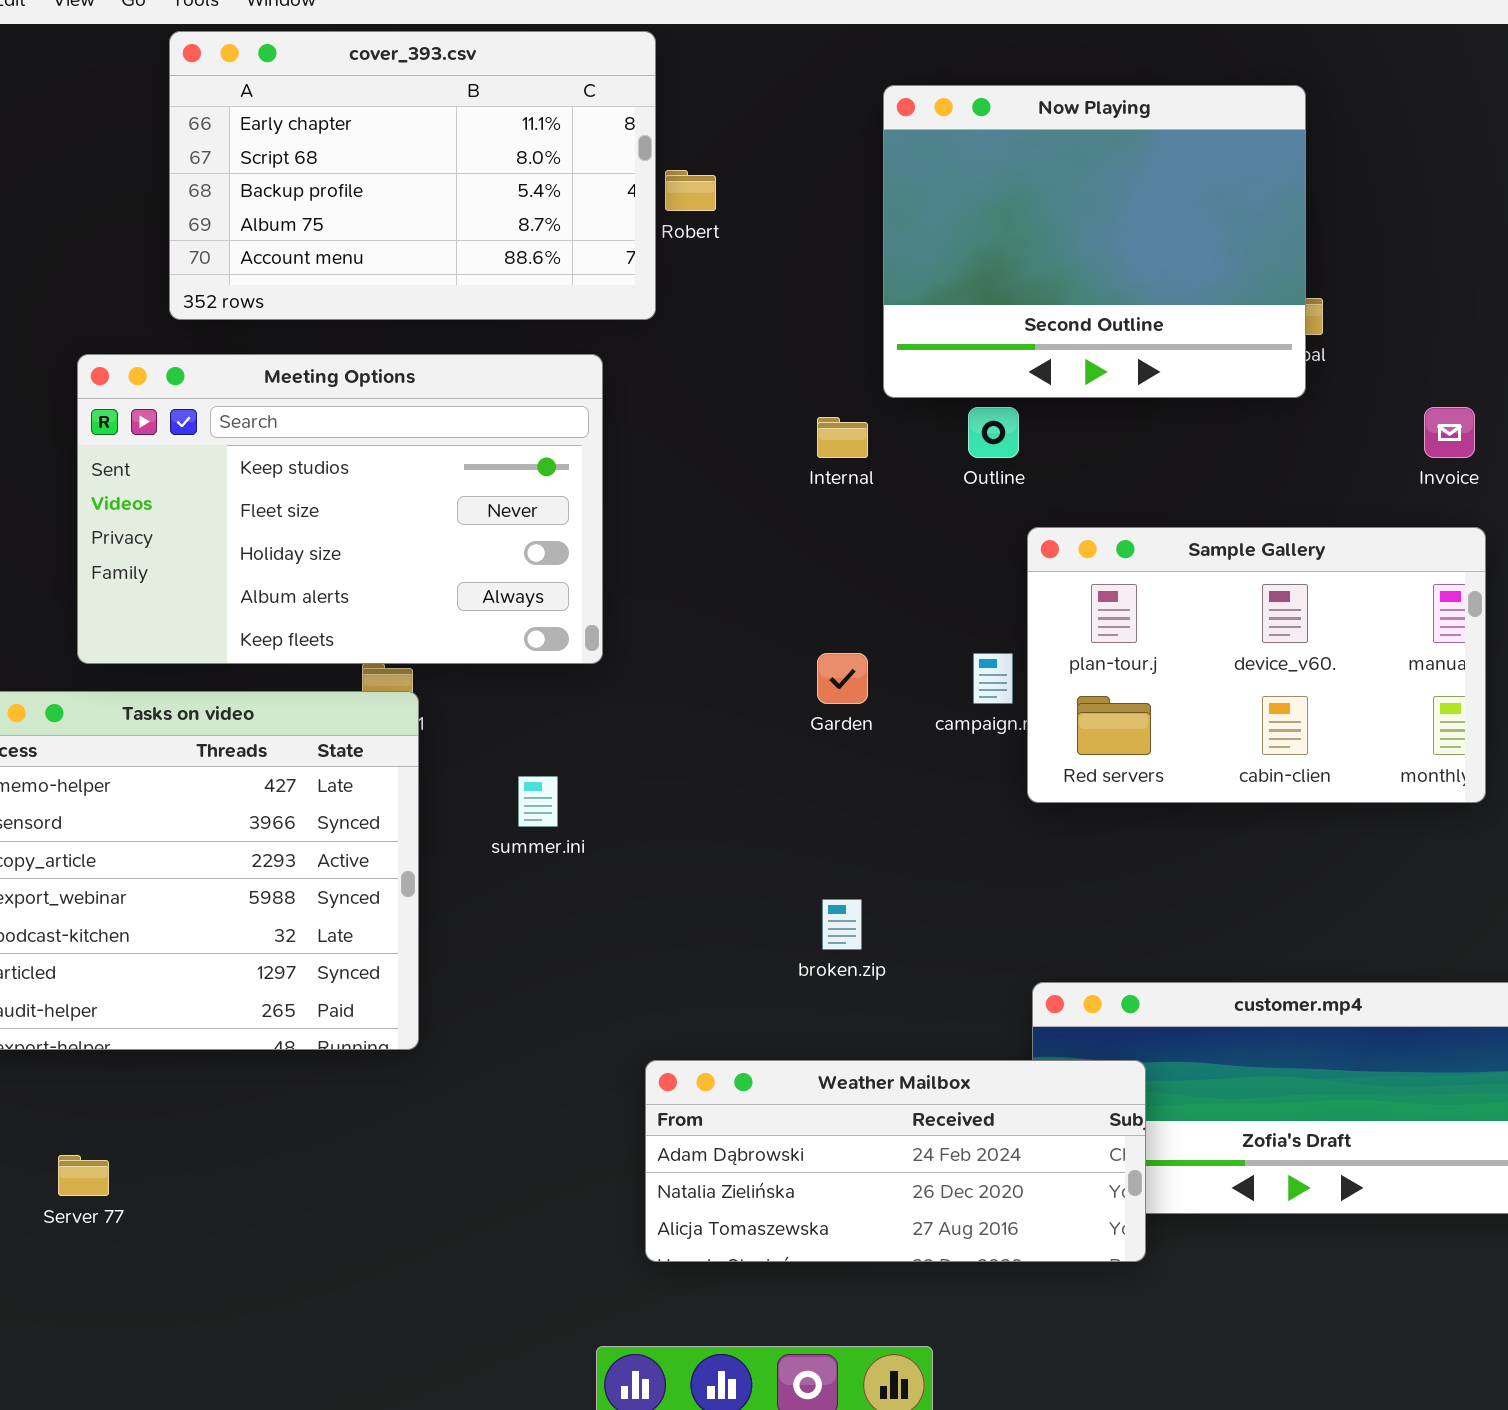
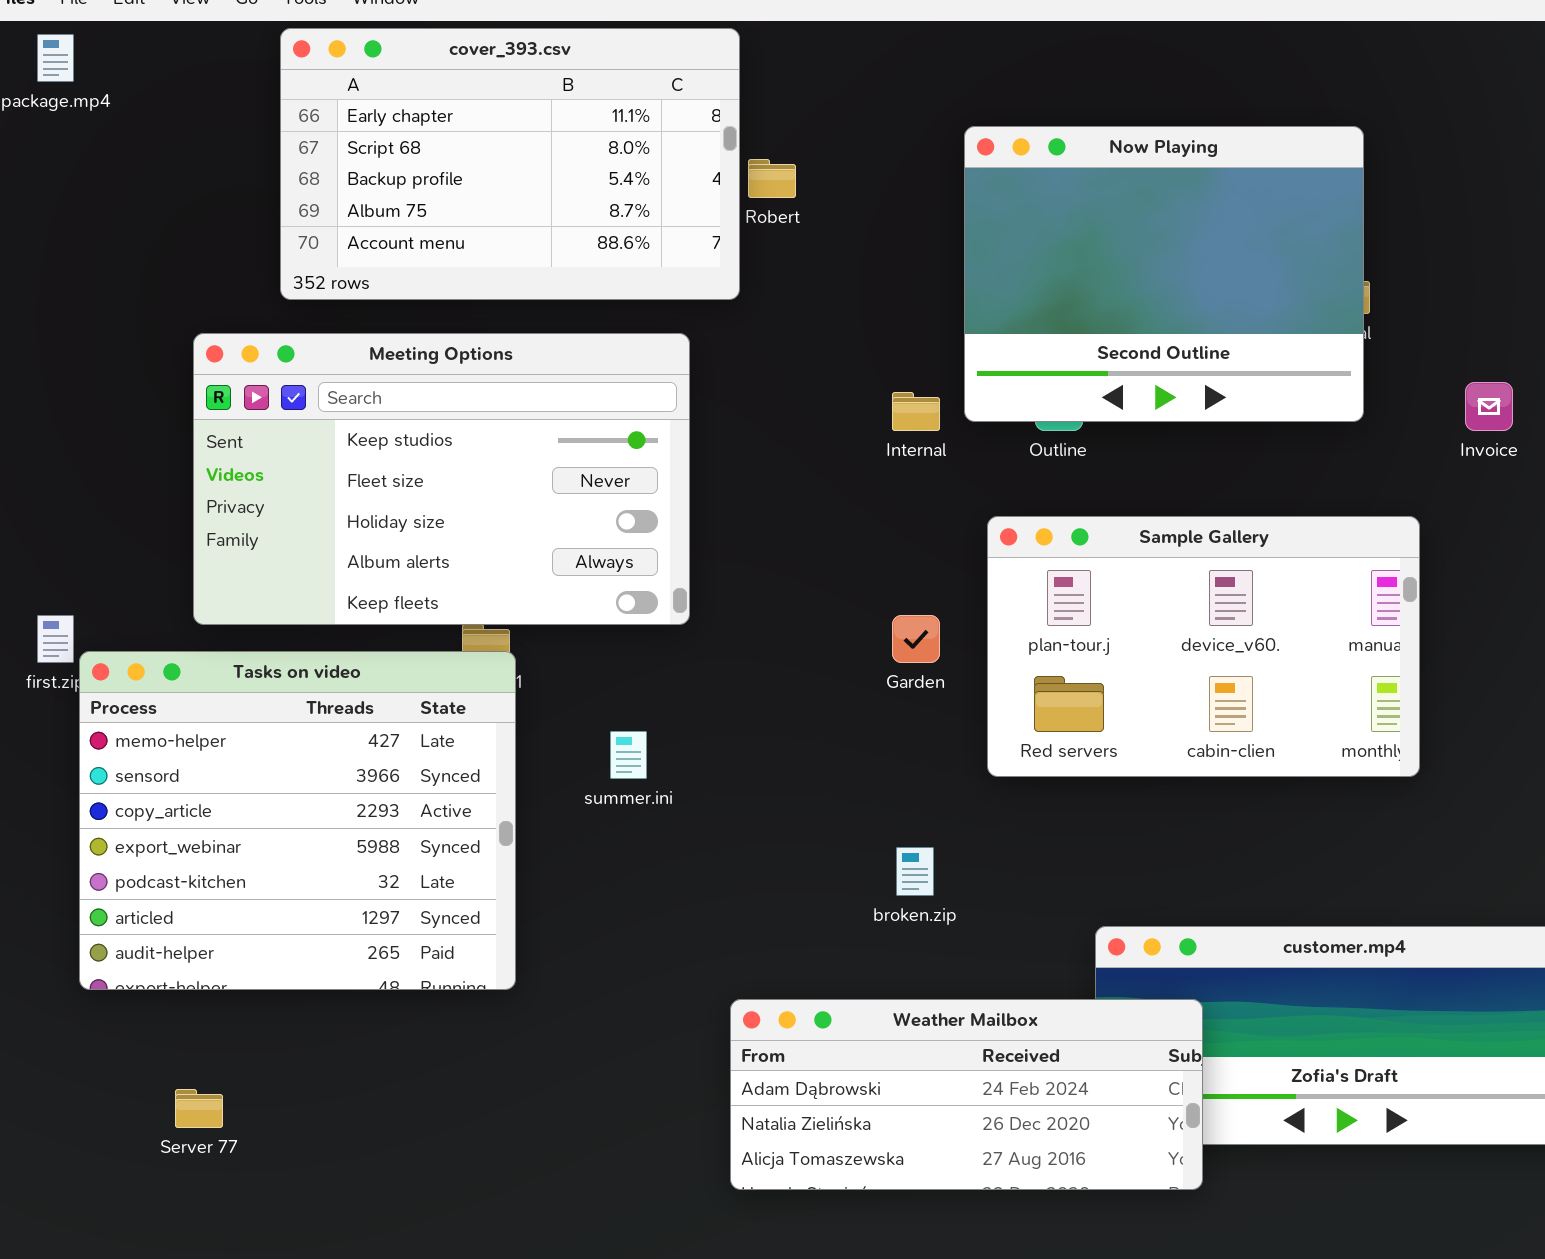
Now Playing: [883,85,1306,398] -> [964,126,1364,422], moved
Sample Gallery: [1027,527,1486,803] -> [987,516,1420,777], moved

